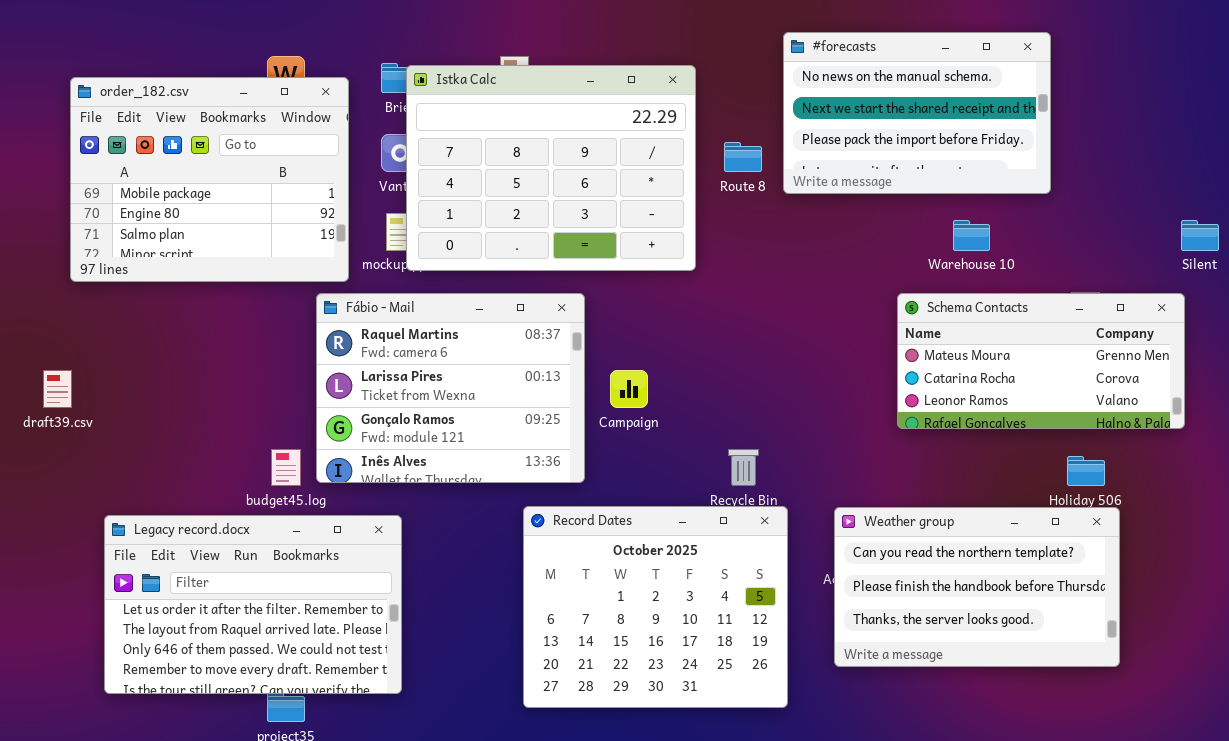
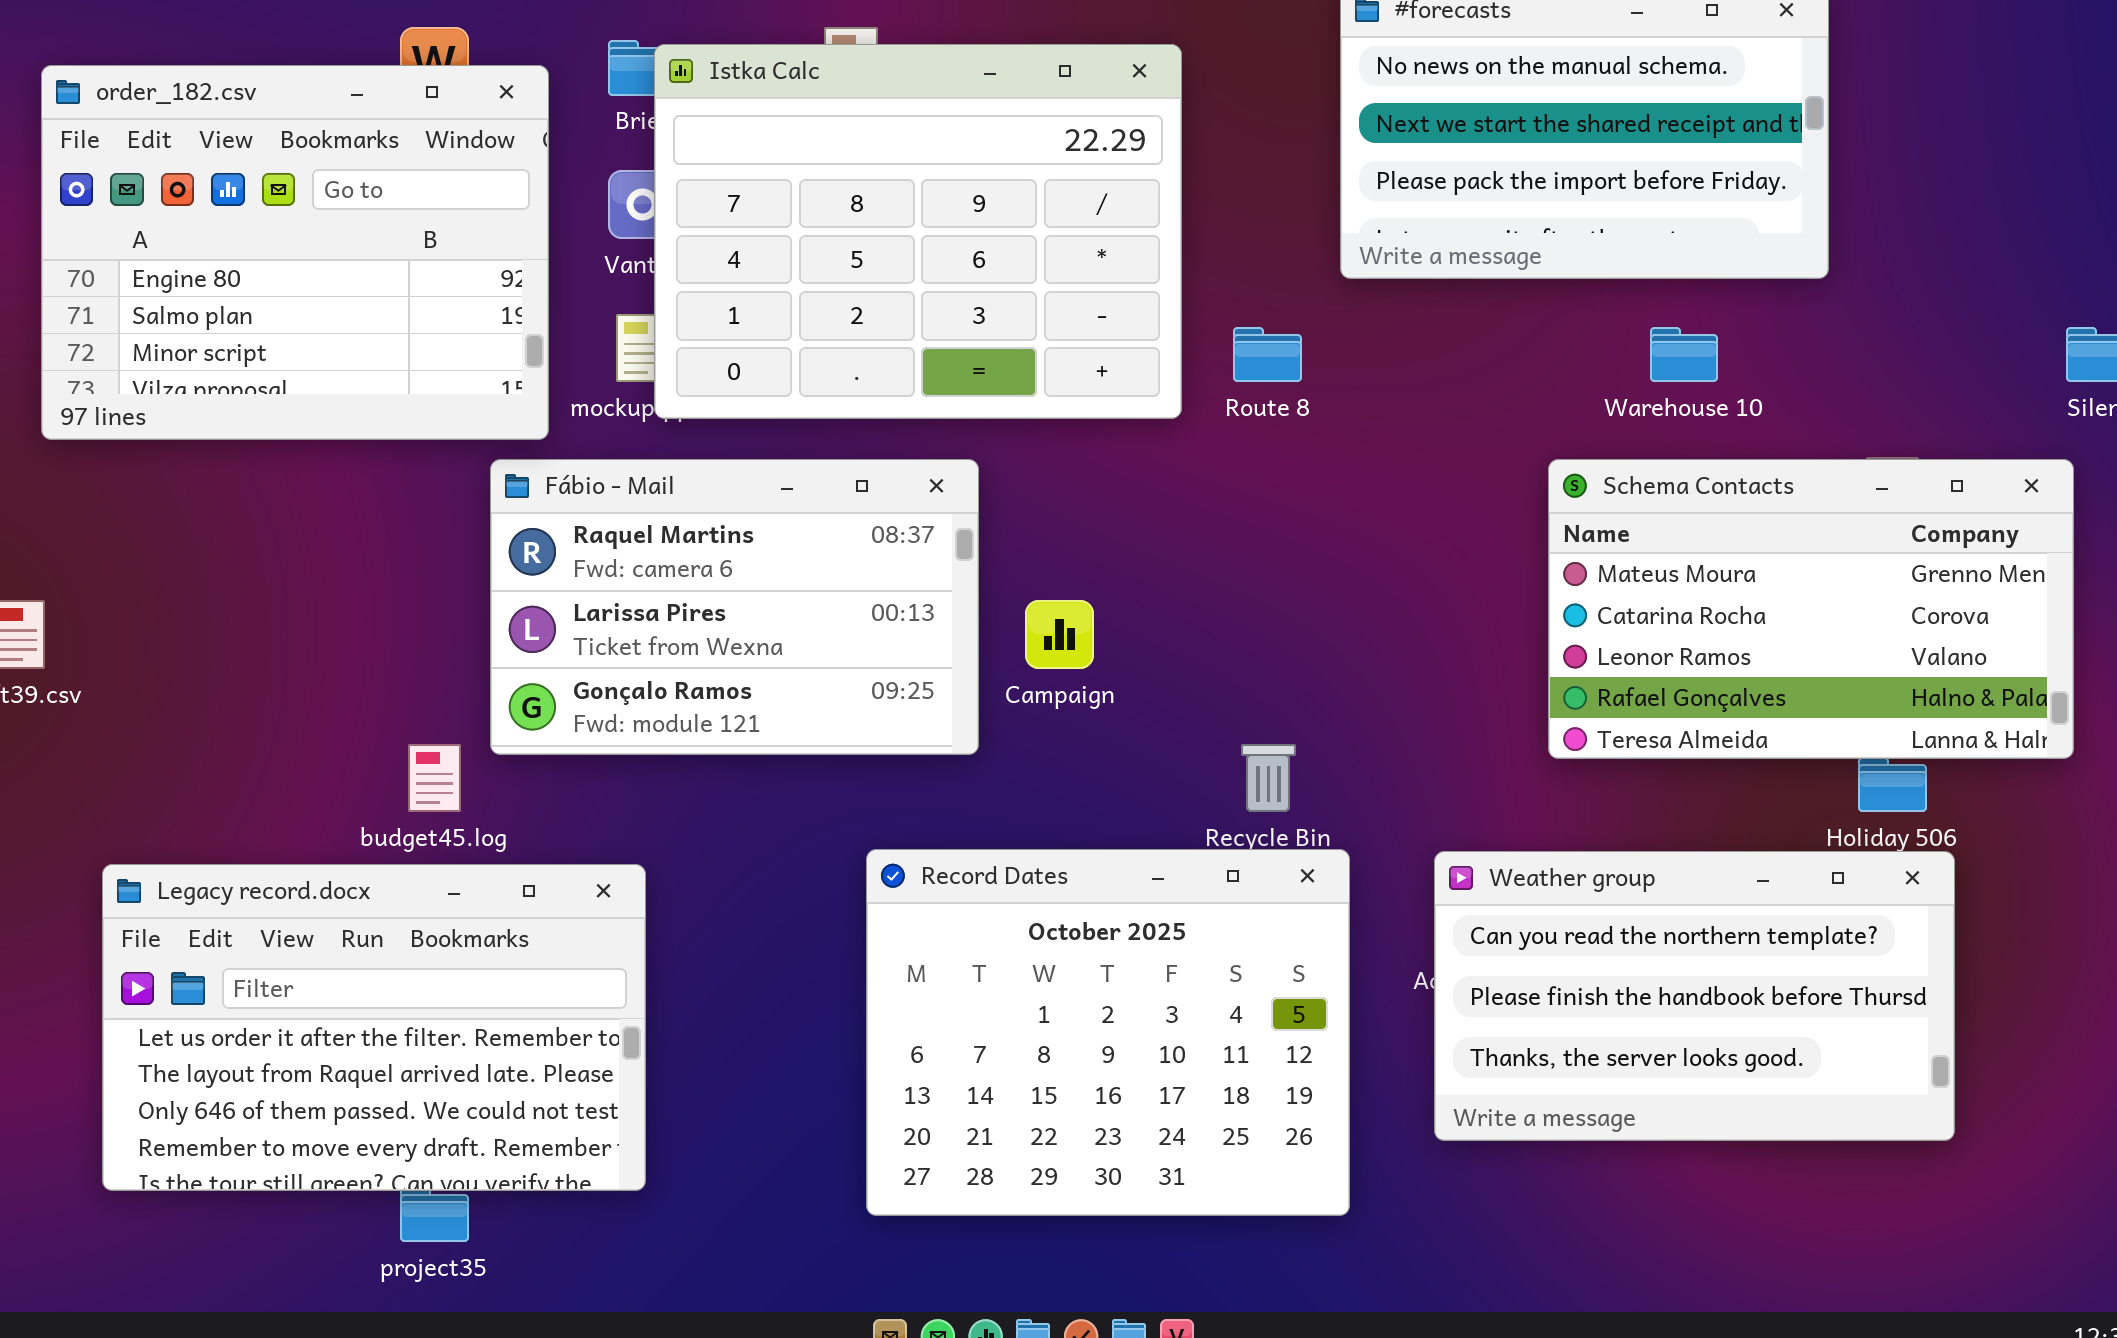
order_182.csv: [70,77,349,282] -> [41,65,549,440], scrolled down 1 row
Route 8: [724,142,762,172] -> [1233,327,1302,382], moved
Fábio - Mail: [316,293,585,483] -> [490,459,979,755], resized
Schema Contacts: [897,293,1185,429] -> [1548,459,2074,759], resized

